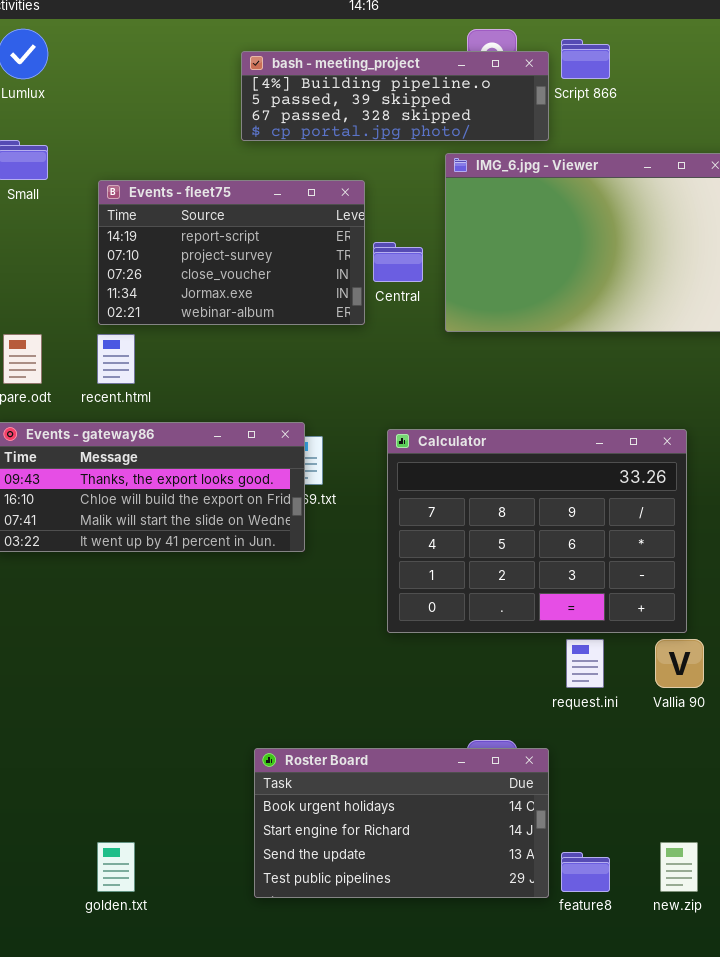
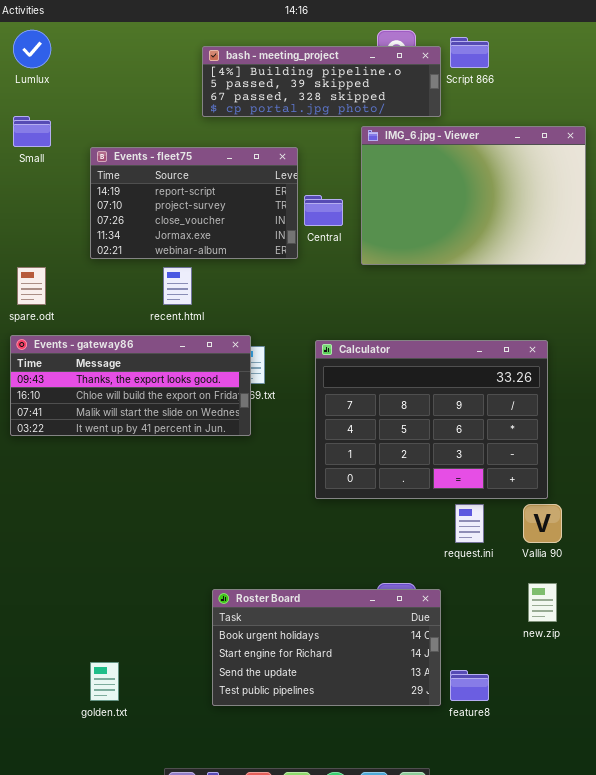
recent.html: [97,334,135,384] -> [163,267,192,305], moved
new.zip: [660,842,698,892] -> [528,583,557,622], moved

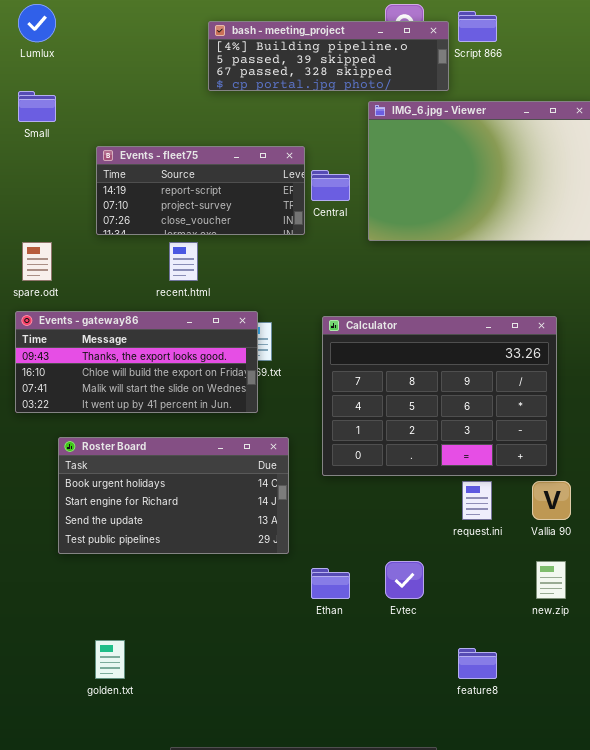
Events - fleet75: [90,147,298,259] -> [96,146,305,235], resized
Roster Board: [212,589,441,706] -> [58,437,289,554], moved

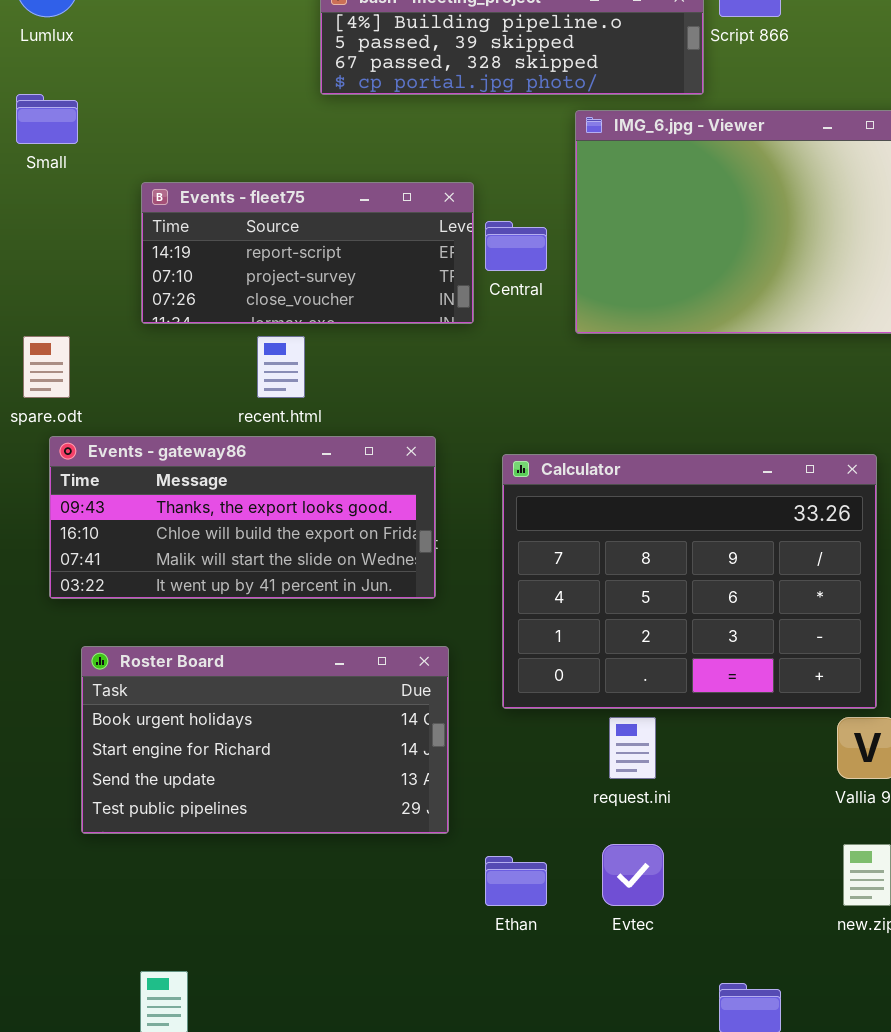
Events - gateway86: [15,311,258,413] -> [49,436,436,599], moved
request.ini: [462,481,492,520] -> [609,717,656,779], moved

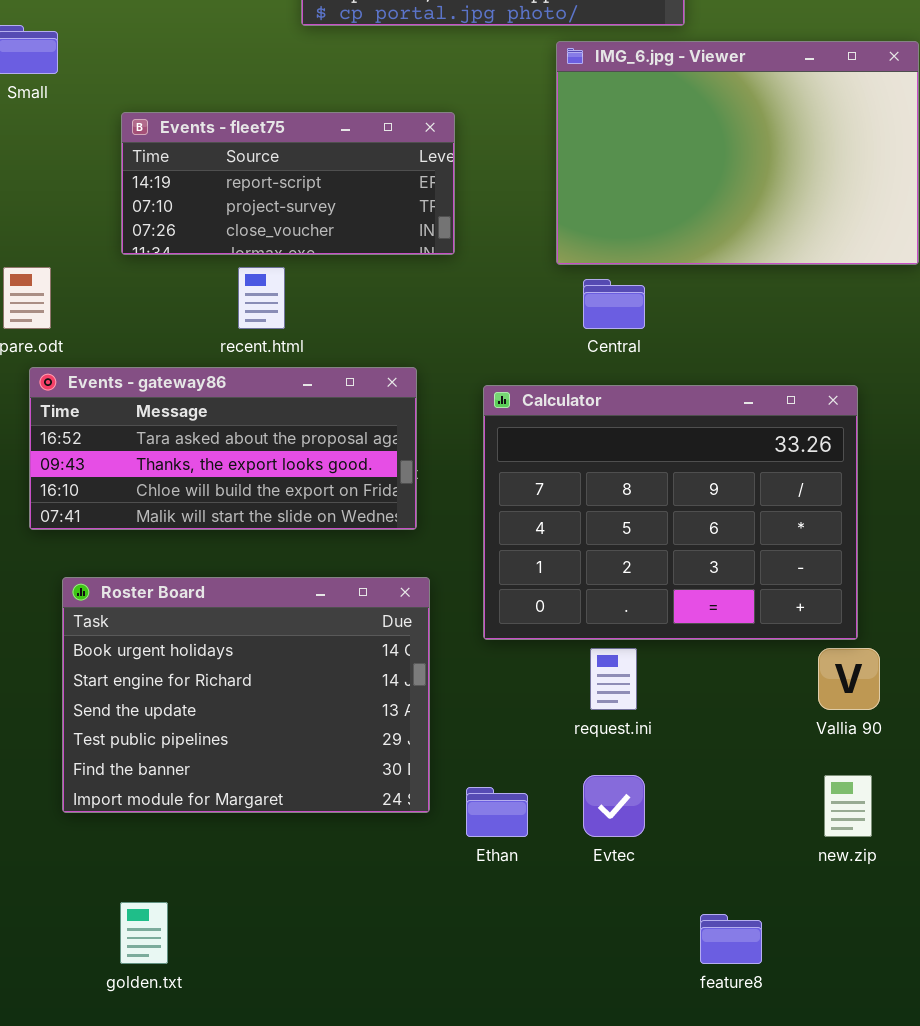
Central: [485,221,547,271] -> [583,279,645,329], moved
Events - gateway86: [49,436,436,599] -> [29,367,417,530], scrolled up 1 row
Roster Board: [81,646,449,834] -> [62,577,430,813], resized

